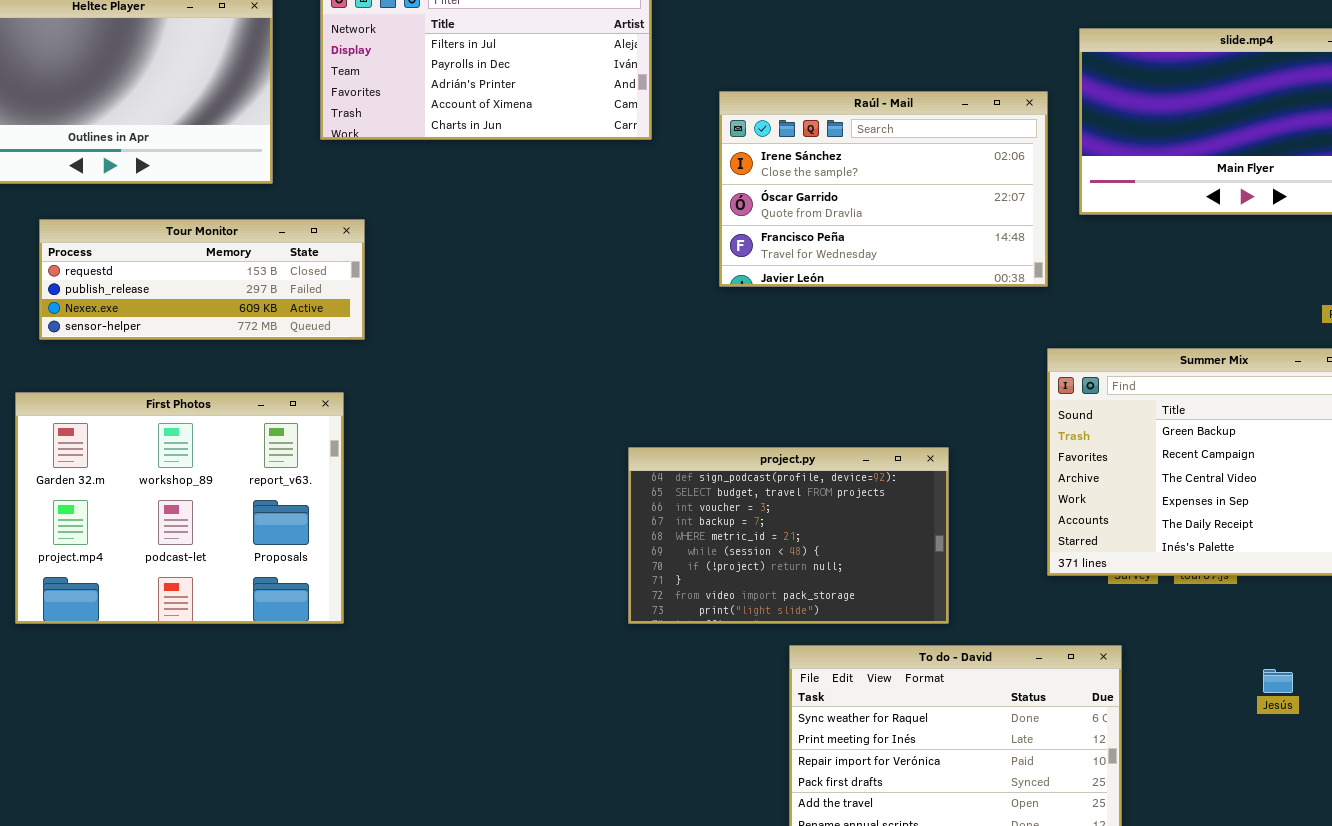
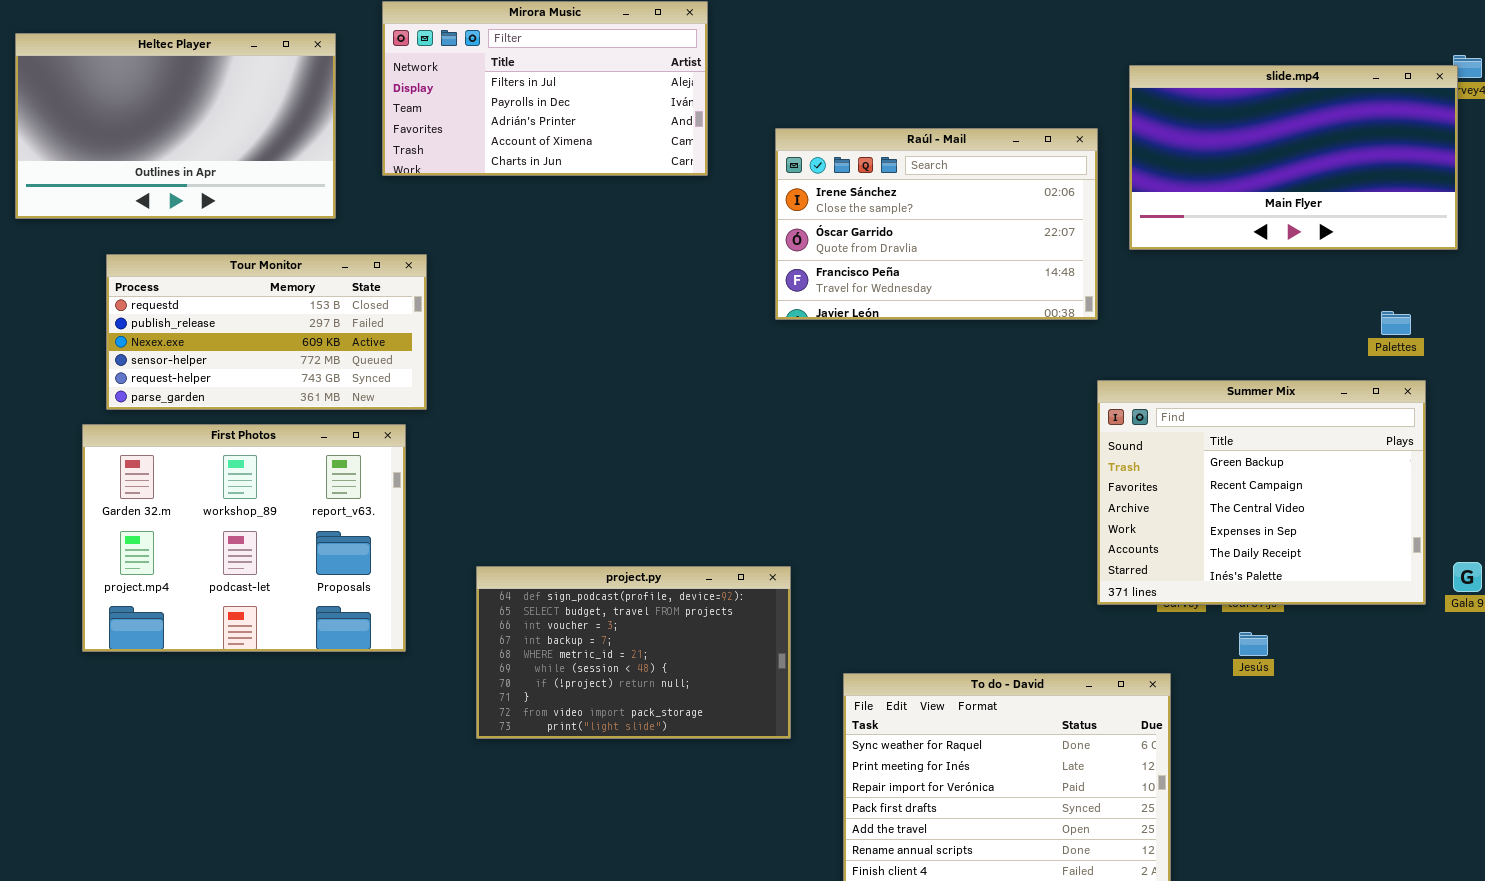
Tour Monitor: [39,219,365,340] -> [106,254,427,410], resized
project.py: [628,447,949,624] -> [476,566,791,739], moved
Jesús: [1263,669,1293,693] -> [1239,632,1268,656], moved

